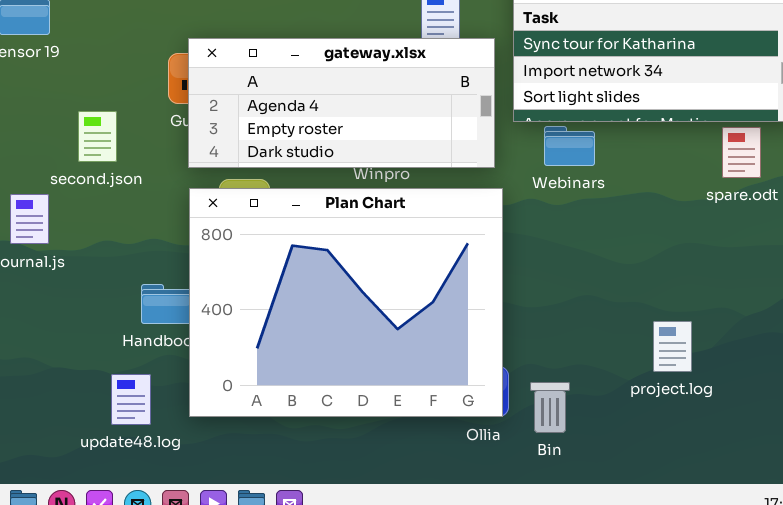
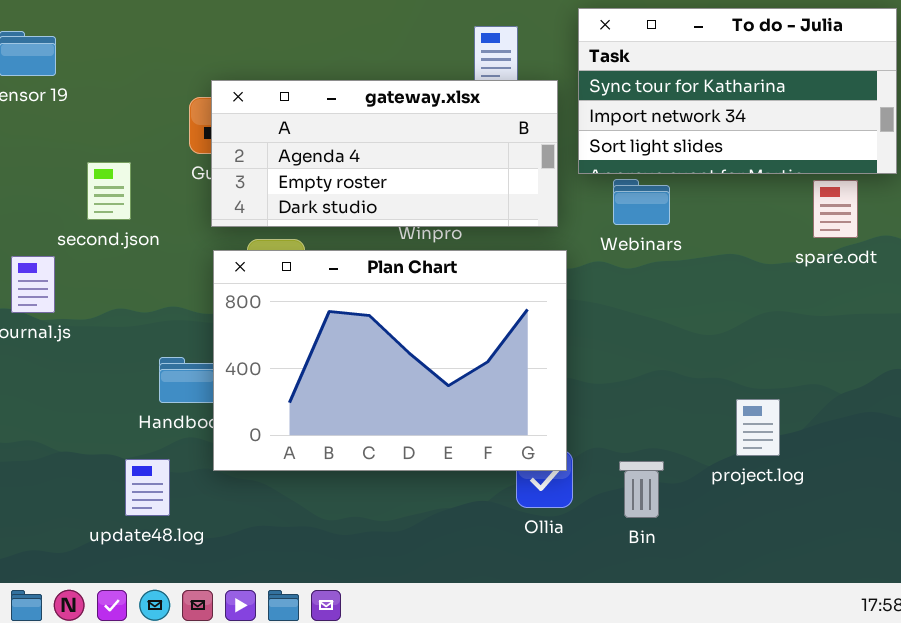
Plan Chart: [189,188,503,417] -> [213,250,567,471], resized
Bin: [530,382,570,433] -> [619,461,664,518], moved

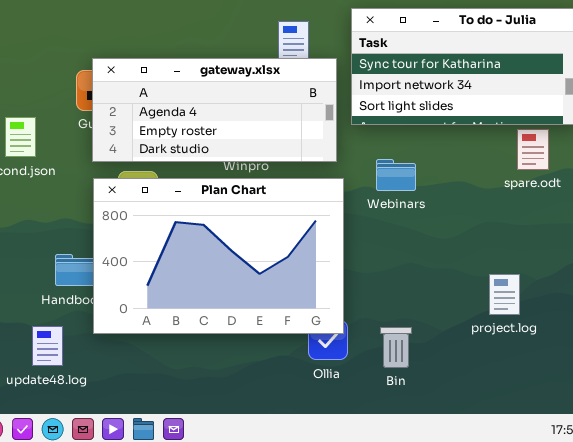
Webinars: [613,179,670,225] -> [376,159,416,191], moved
project.log: [736,399,780,456] -> [489,274,520,315], moved

